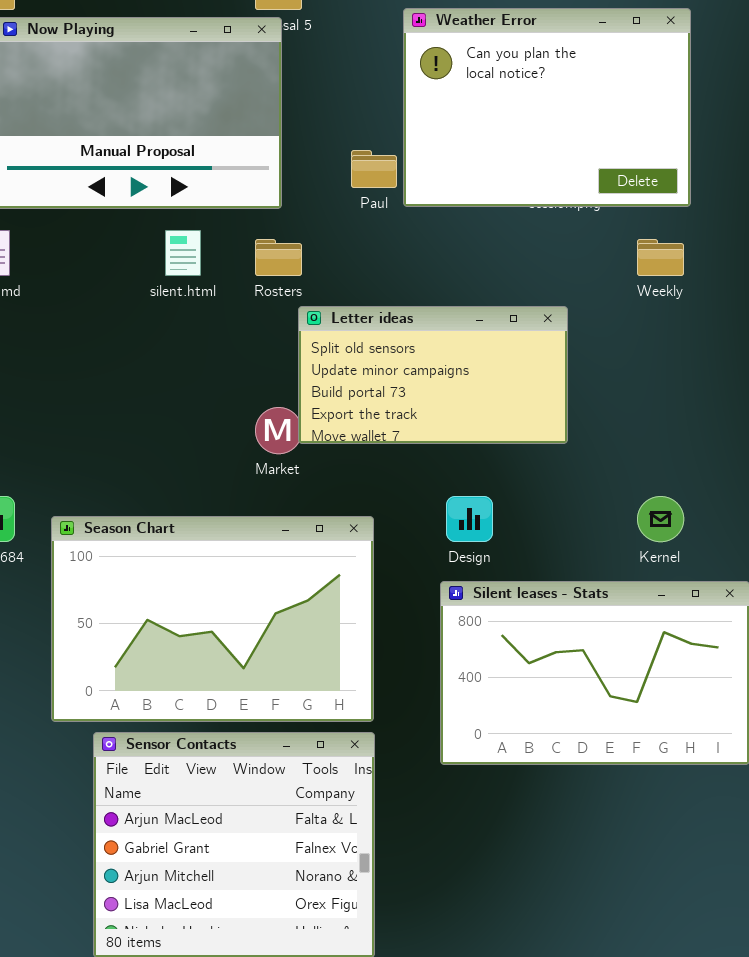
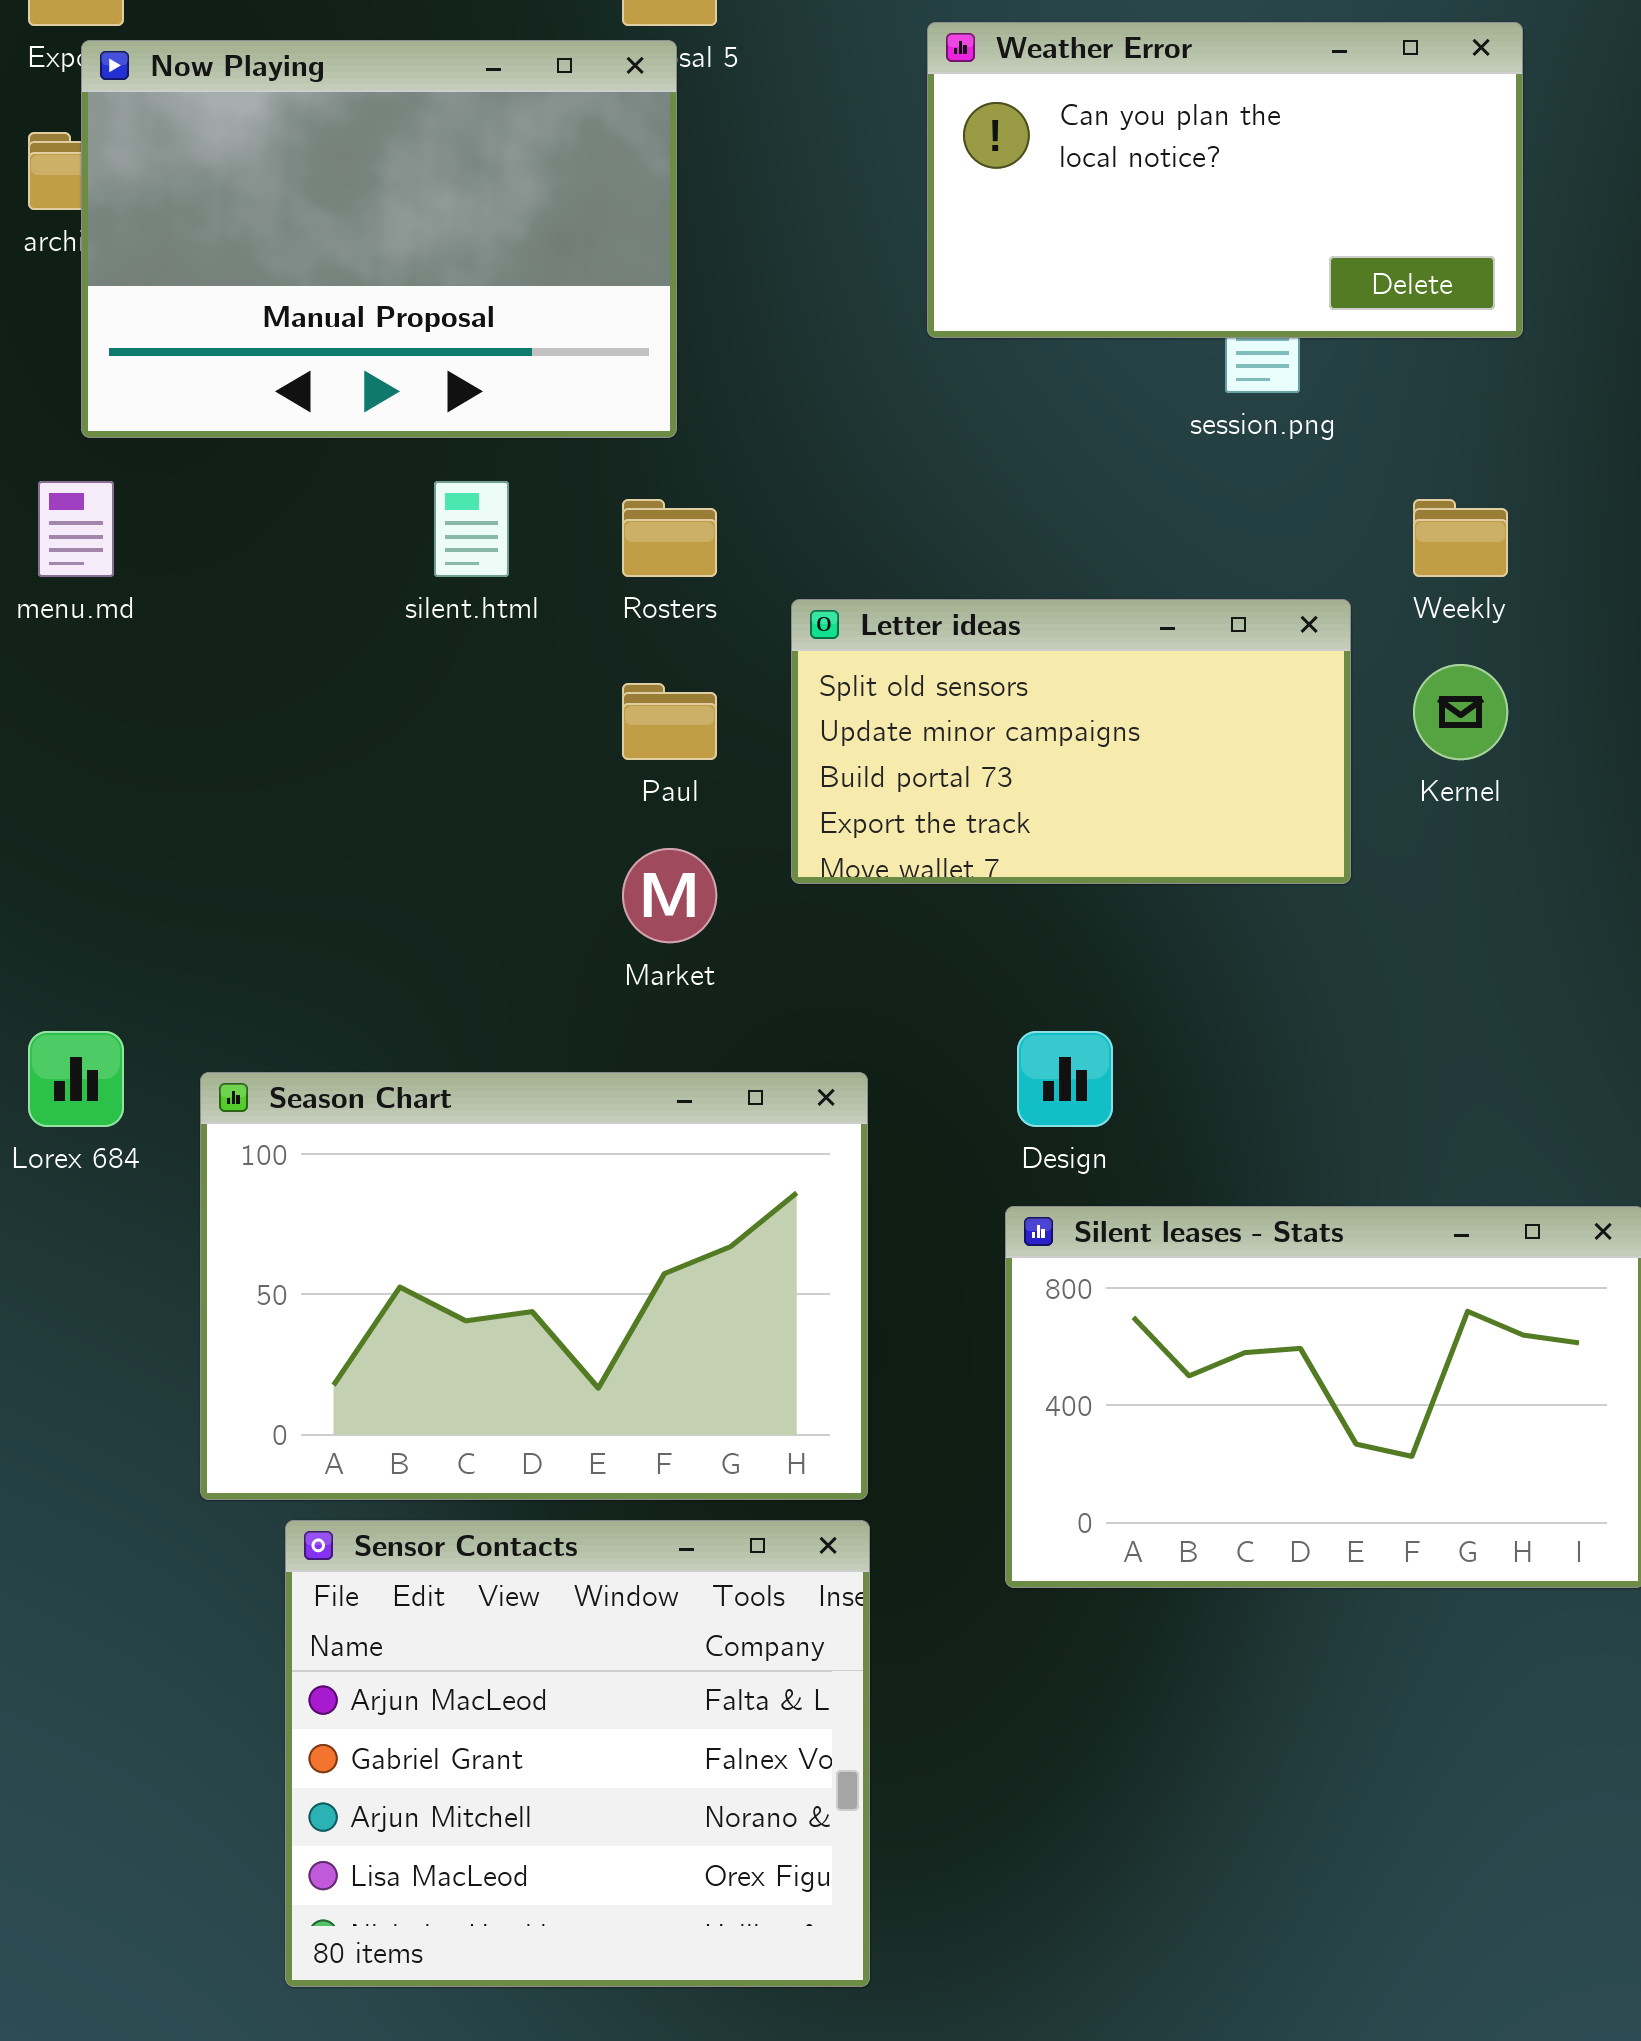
Weather Error: [403,8,691,207] -> [927,22,1523,338], resized
Paul: [351,150,397,188] -> [622,683,717,760], moved
Letter ideas: [298,306,568,444] -> [791,599,1351,884], moved
Kernel: [637,496,684,542] -> [1413,664,1508,760], moved

